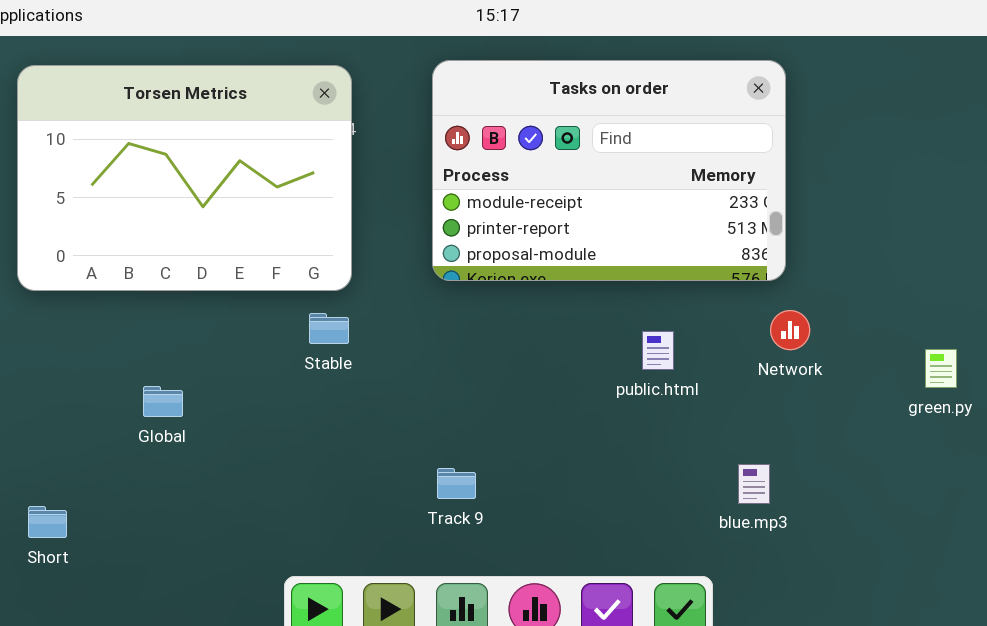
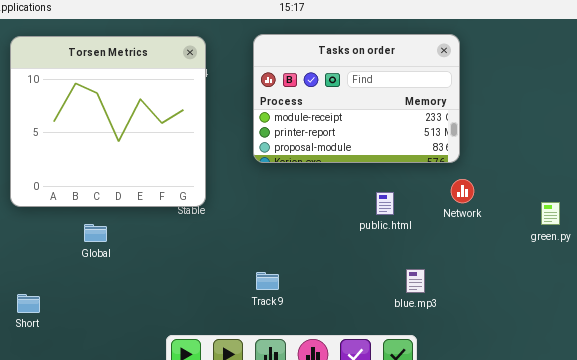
Torsen Metrics: [17,65,352,291] -> [10,36,206,207], resized
blue.mp3: [738,464,770,504] -> [406,269,425,293], moved

